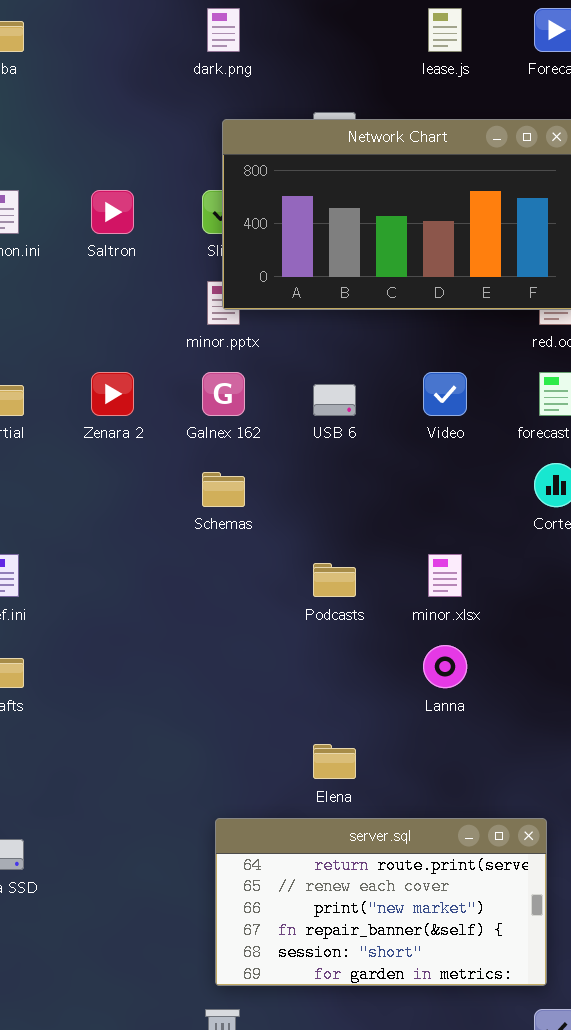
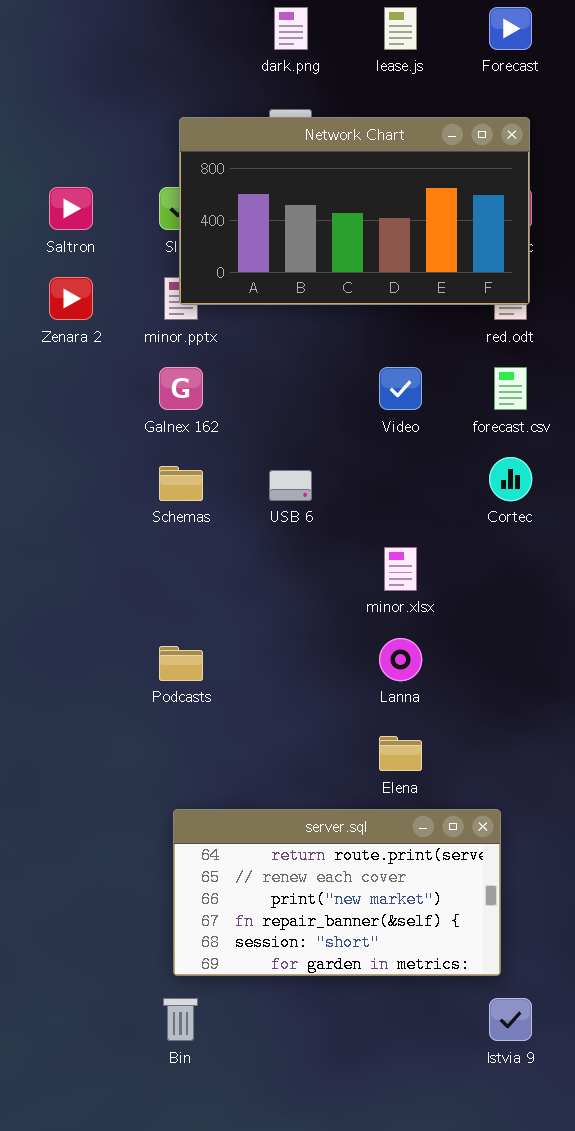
dark.png: [207,8,240,52] -> [274,7,308,50], moved
Zenara 2: [91,372,134,416] -> [49,277,93,320], moved
USB 6: [313,384,356,416] -> [269,470,312,501], moved
Podcasts: [313,563,356,597] -> [159,646,203,681], moved
Elena: [313,744,356,779] -> [379,736,422,771], moved

